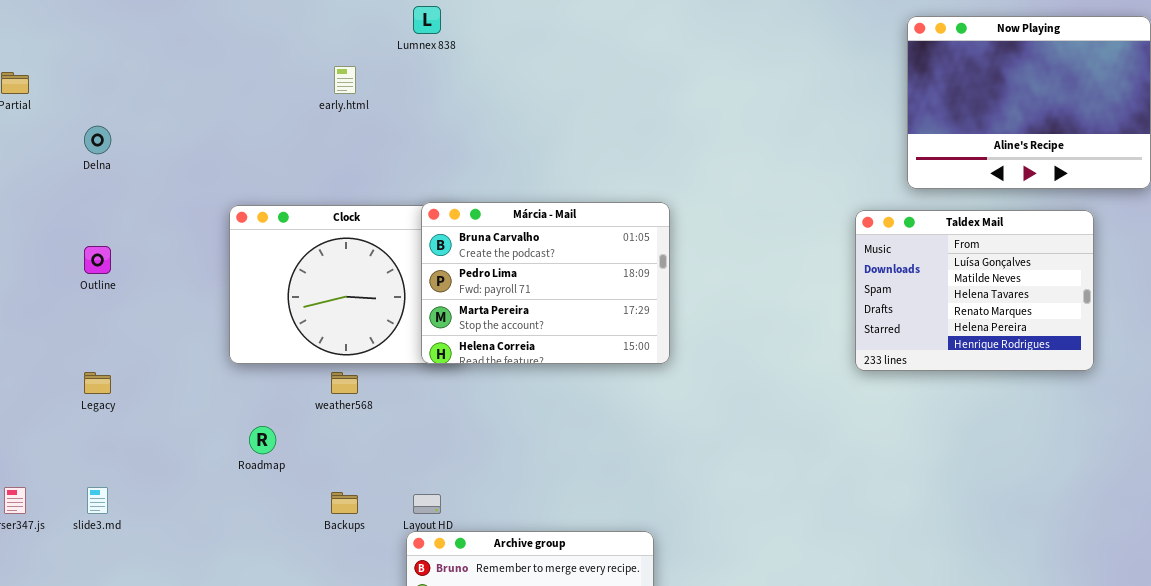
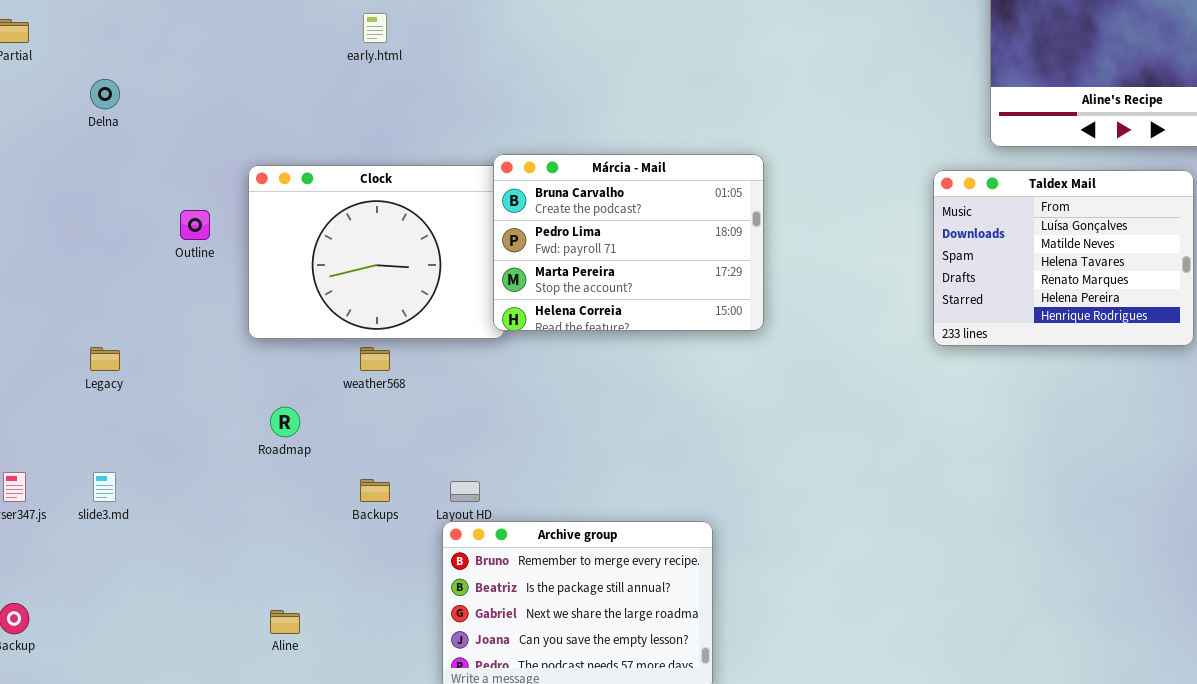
Márcia - Mail: [421,202,670,364] -> [493,154,764,331], moved
Outline: [84,246,111,274] -> [180,210,210,240], moved

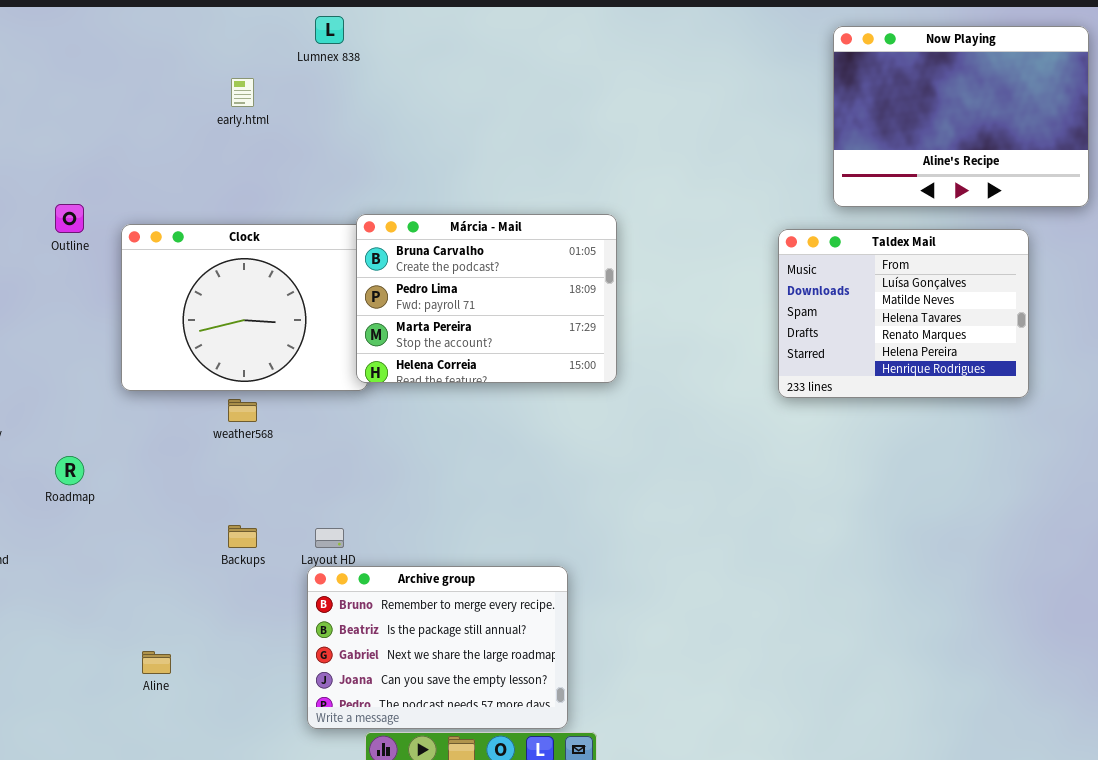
Outline: [180,210,210,240] -> [55,204,84,233], moved
Roadmap: [270,407,300,437] -> [55,456,84,485], moved

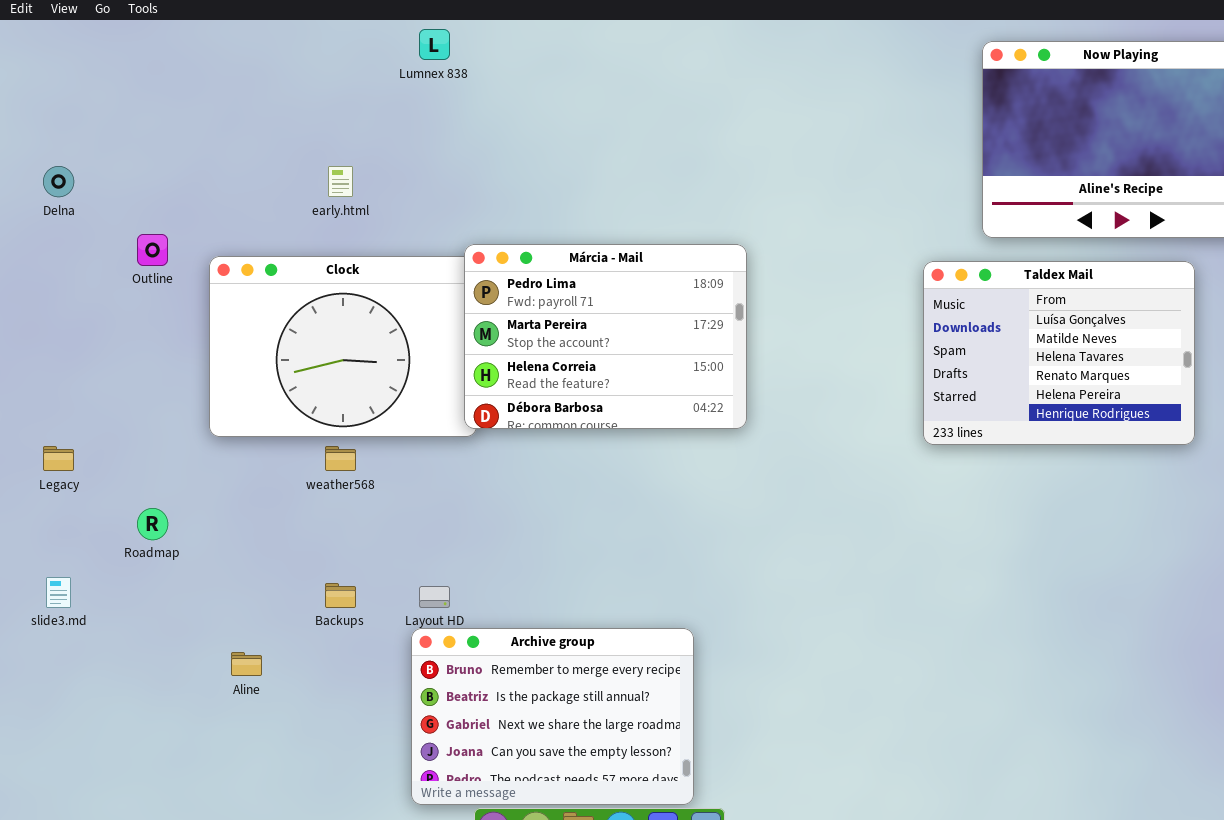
early.html: [231,78,254,107] -> [328,166,353,197], moved
Márcia - Mail: [356,214,617,383] -> [464,244,747,429], scrolled down 1 row
Aline: [142,651,171,674] -> [231,652,262,676], moved

